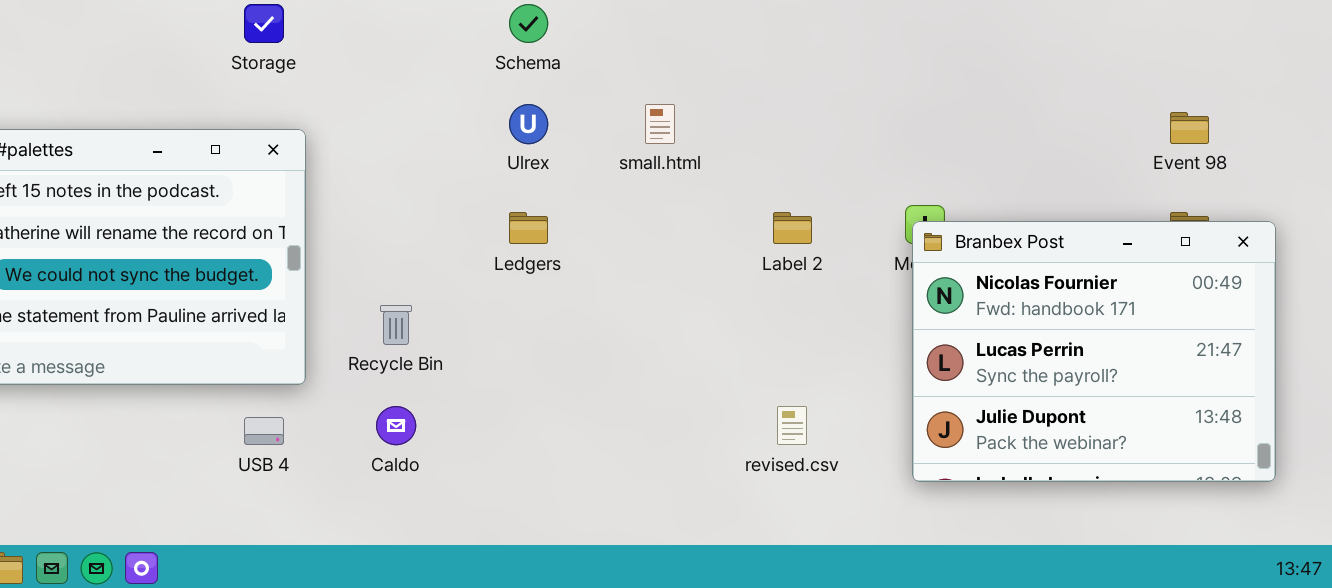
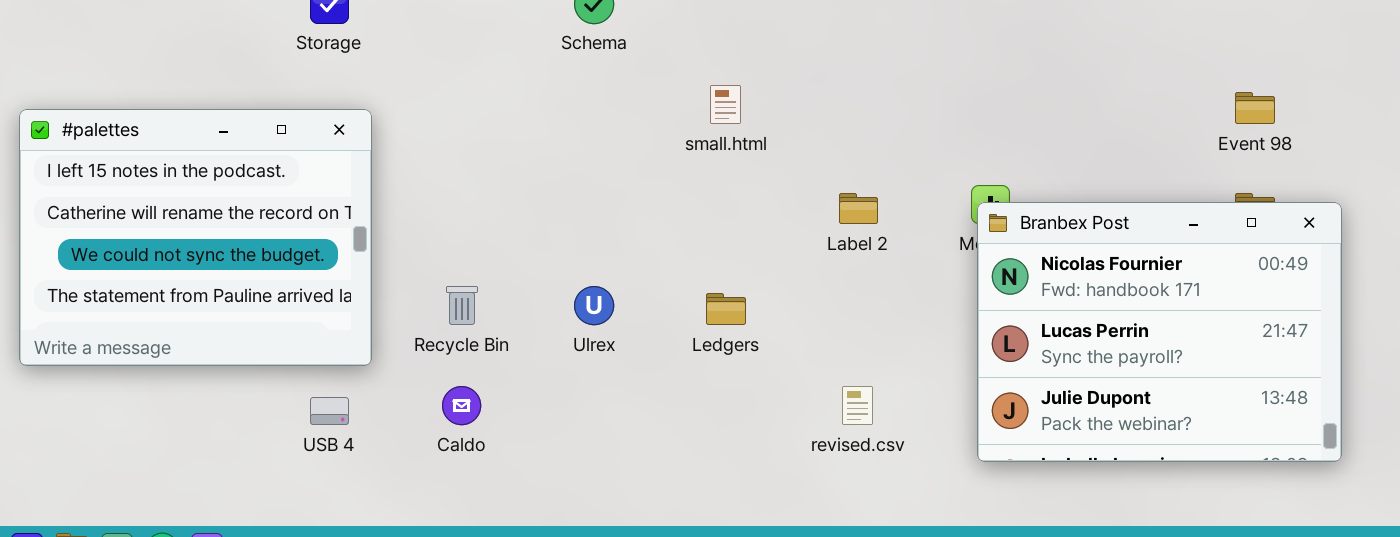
Ulrex: [509,104,548,144] -> [574,286,614,325], moved
Ledgers: [509,212,548,244] -> [706,293,746,325], moved

